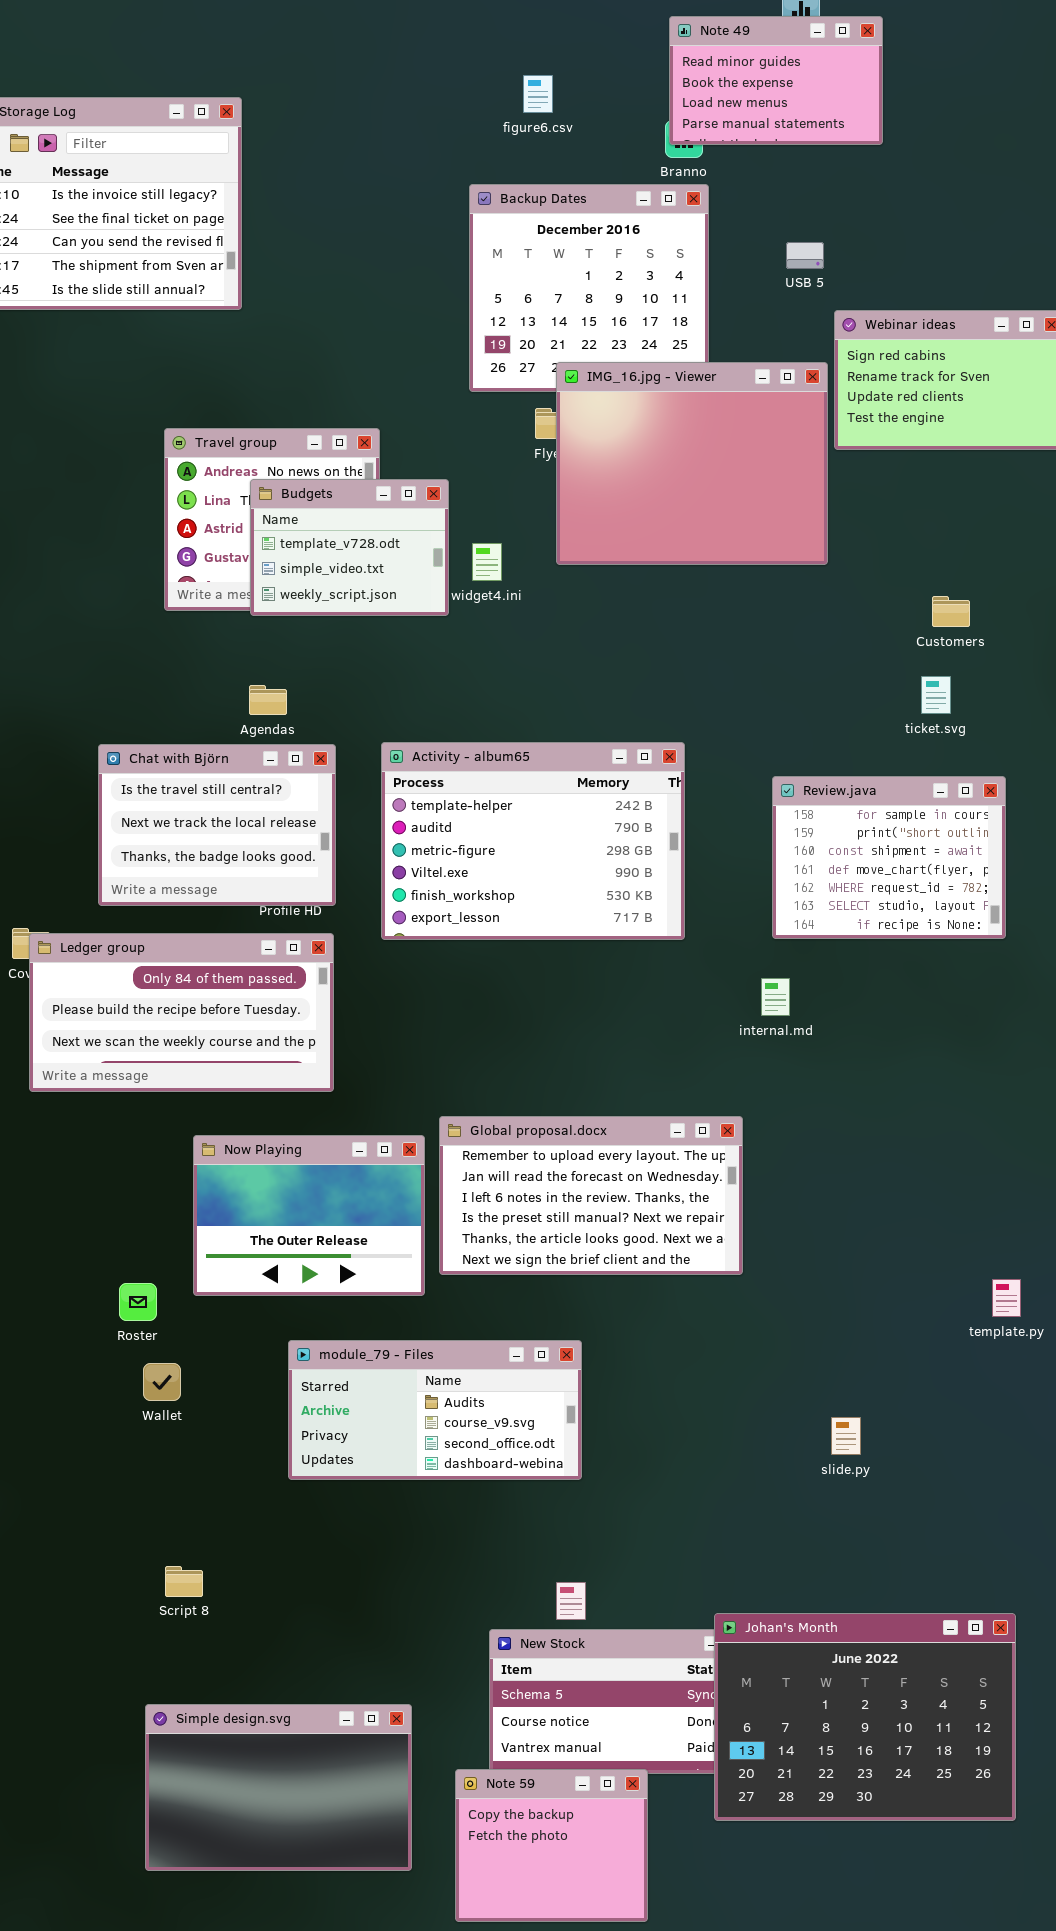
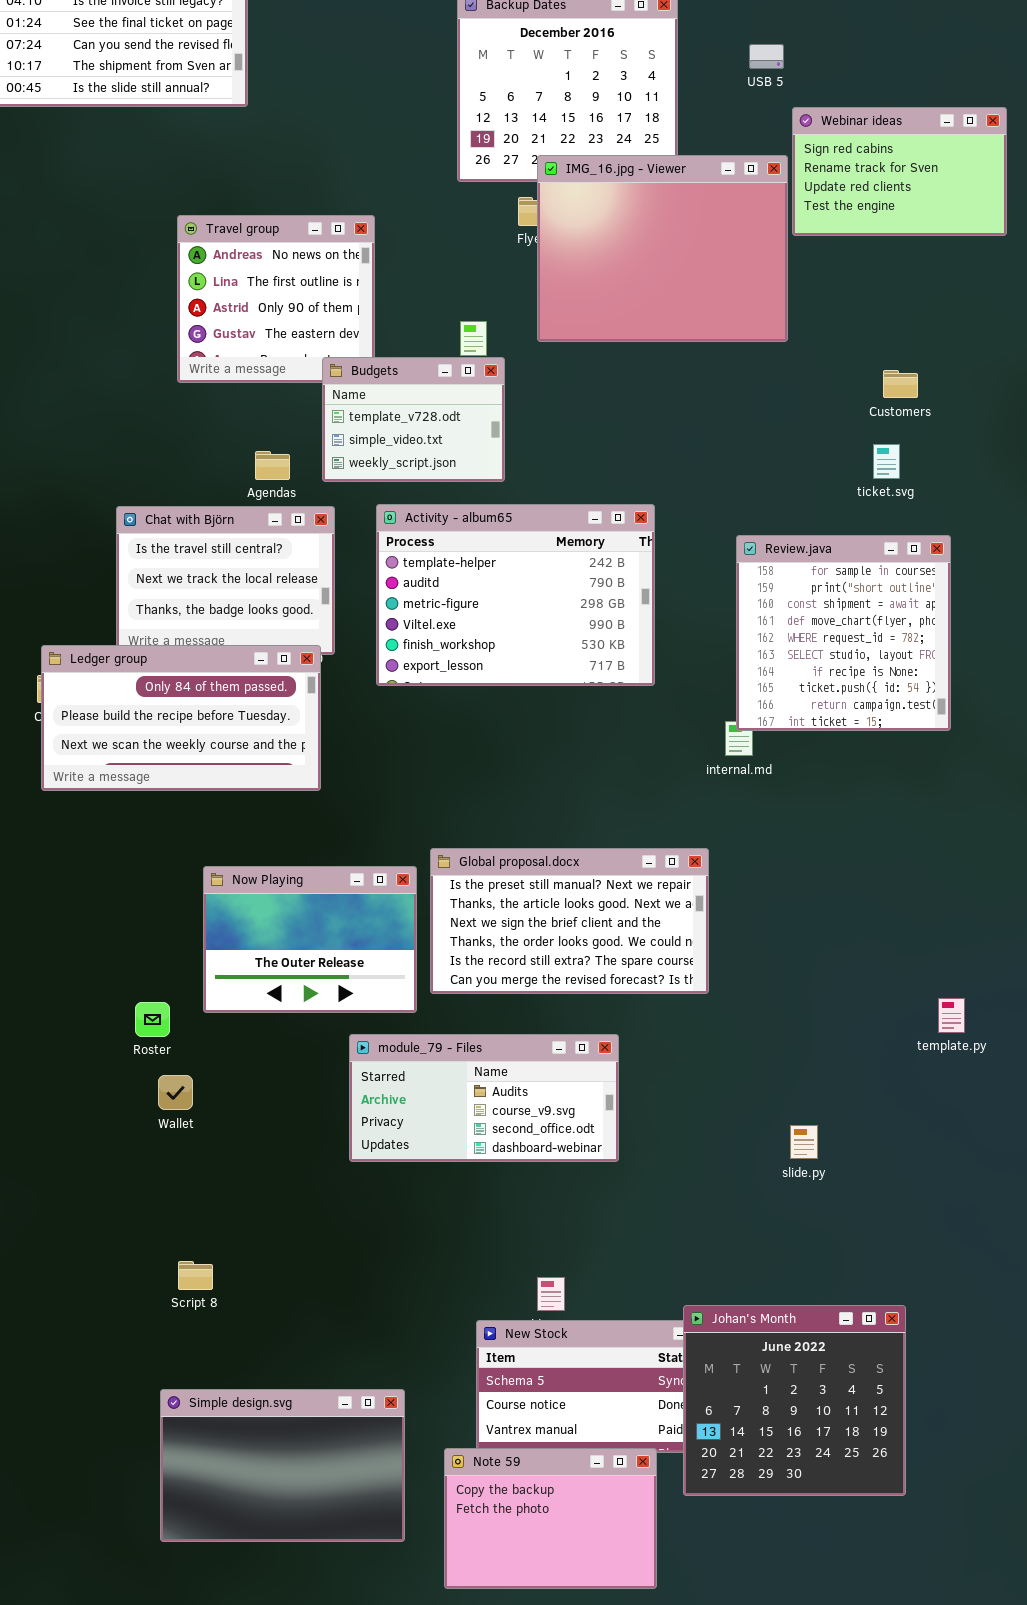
Budgets: [250,479,449,616] -> [322,357,505,482], moved
Review.java: [772,776,1006,939] -> [736,535,951,731], resized
Ledger group: [29,933,334,1092] -> [41,645,321,791], moved
Global proposal.docx: [439,1116,743,1275] -> [430,848,709,994], scrolled down 3 rows
module_79 - Files: [288,1340,582,1480] -> [349,1034,619,1162], moved
Johan's Month: [714,1613,1016,1821] -> [683,1305,906,1496], resized
Note 59: [455,1769,648,1922] -> [444,1448,657,1589], resized

